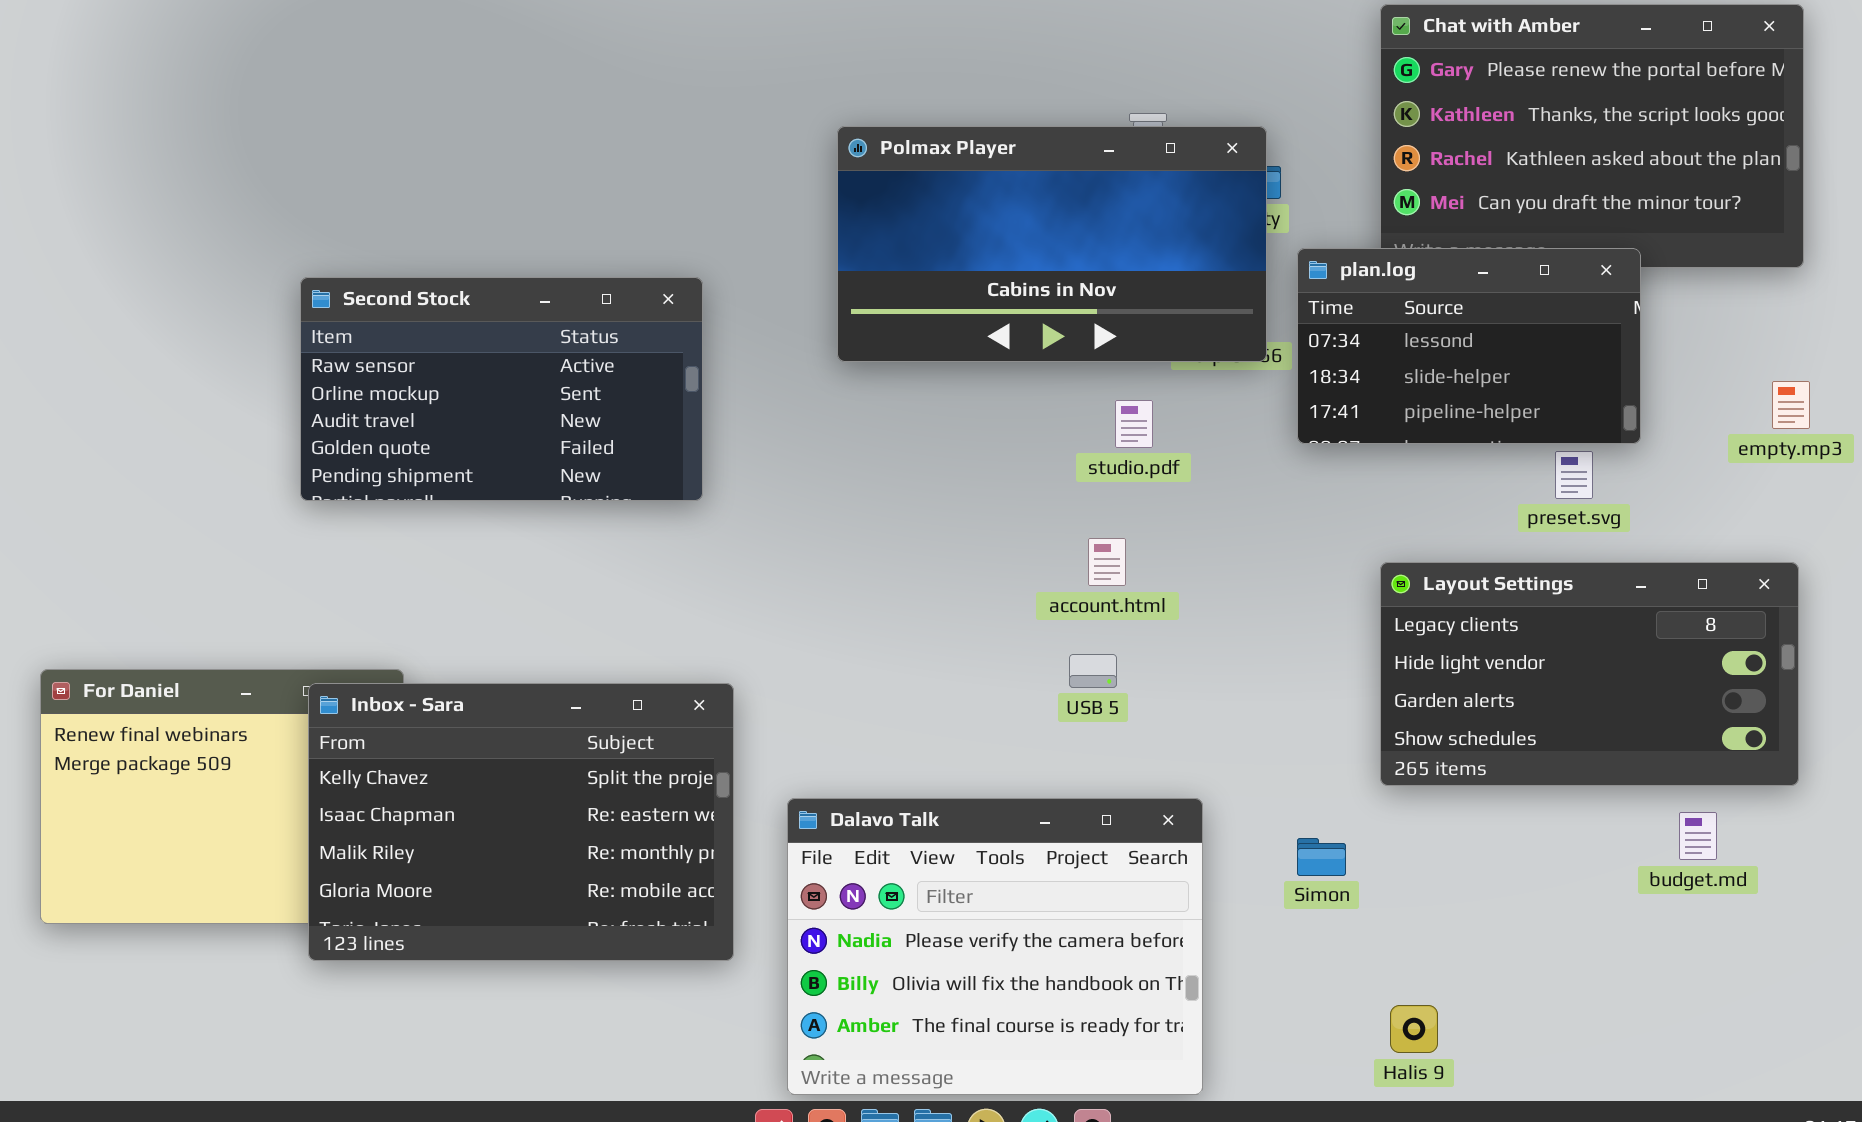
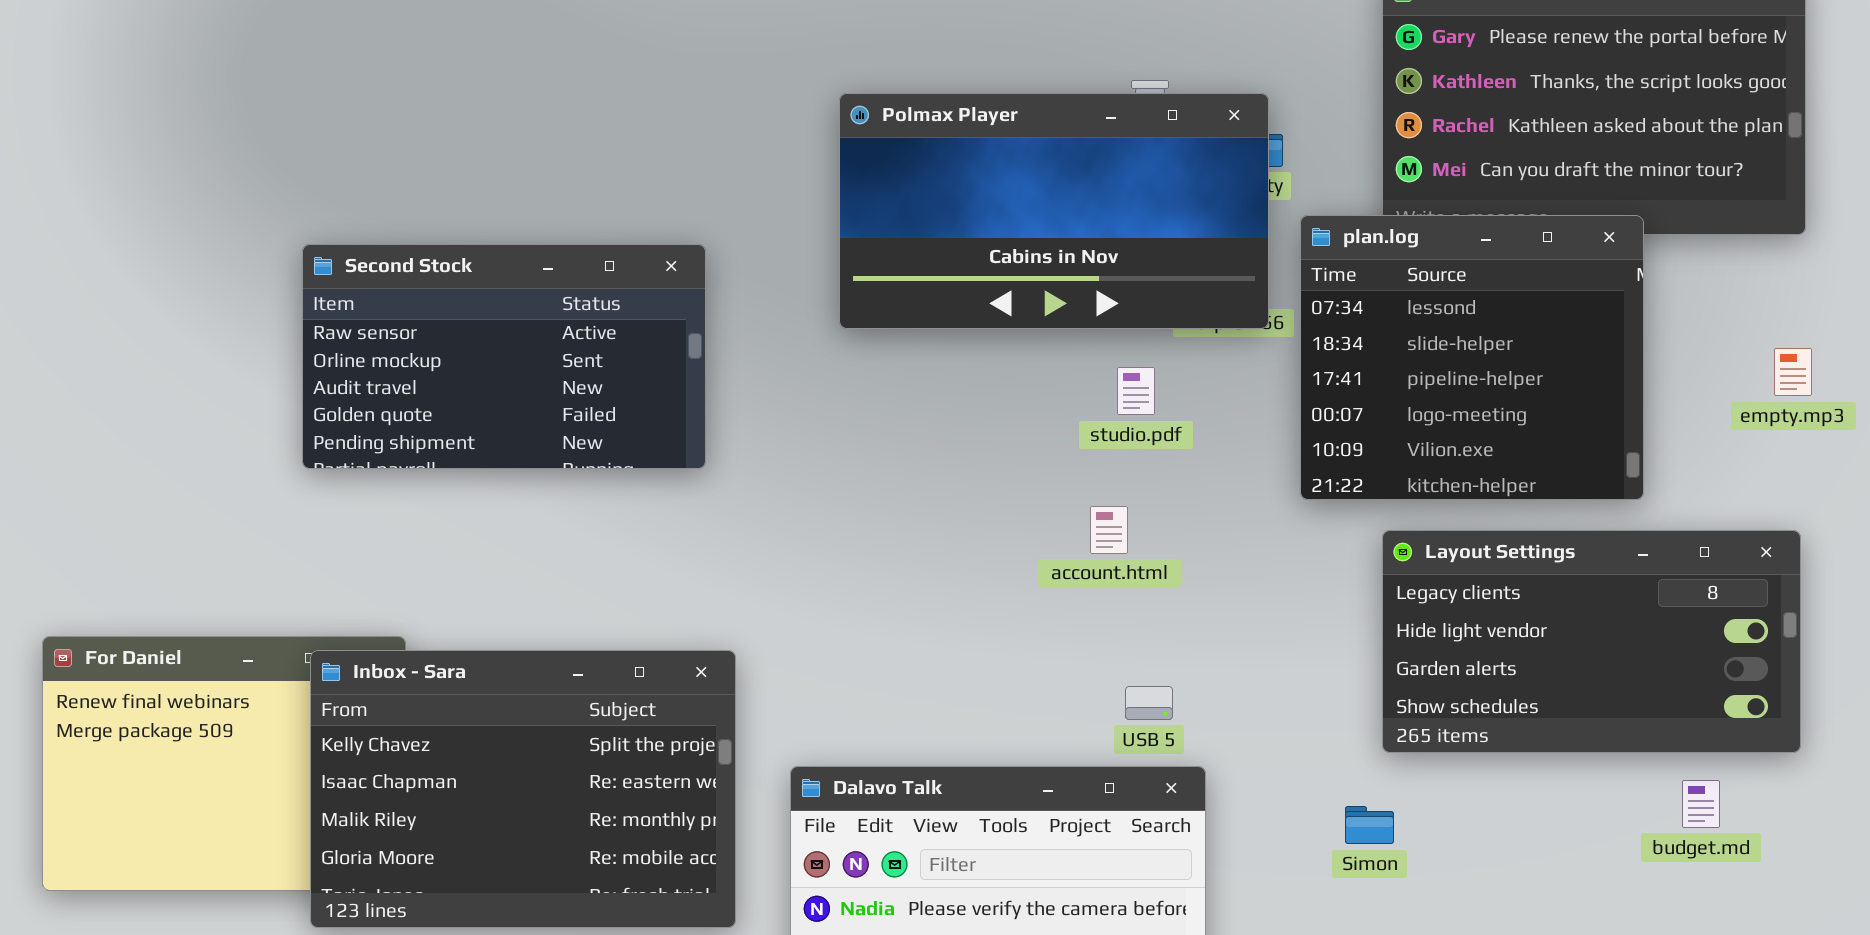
plan.log: [1297,248,1641,444] -> [1300,215,1644,500], resized
USB 5: [1069,654,1117,688] -> [1125,686,1173,720], moved
Simon: [1297,838,1346,876] -> [1345,806,1394,844], moved

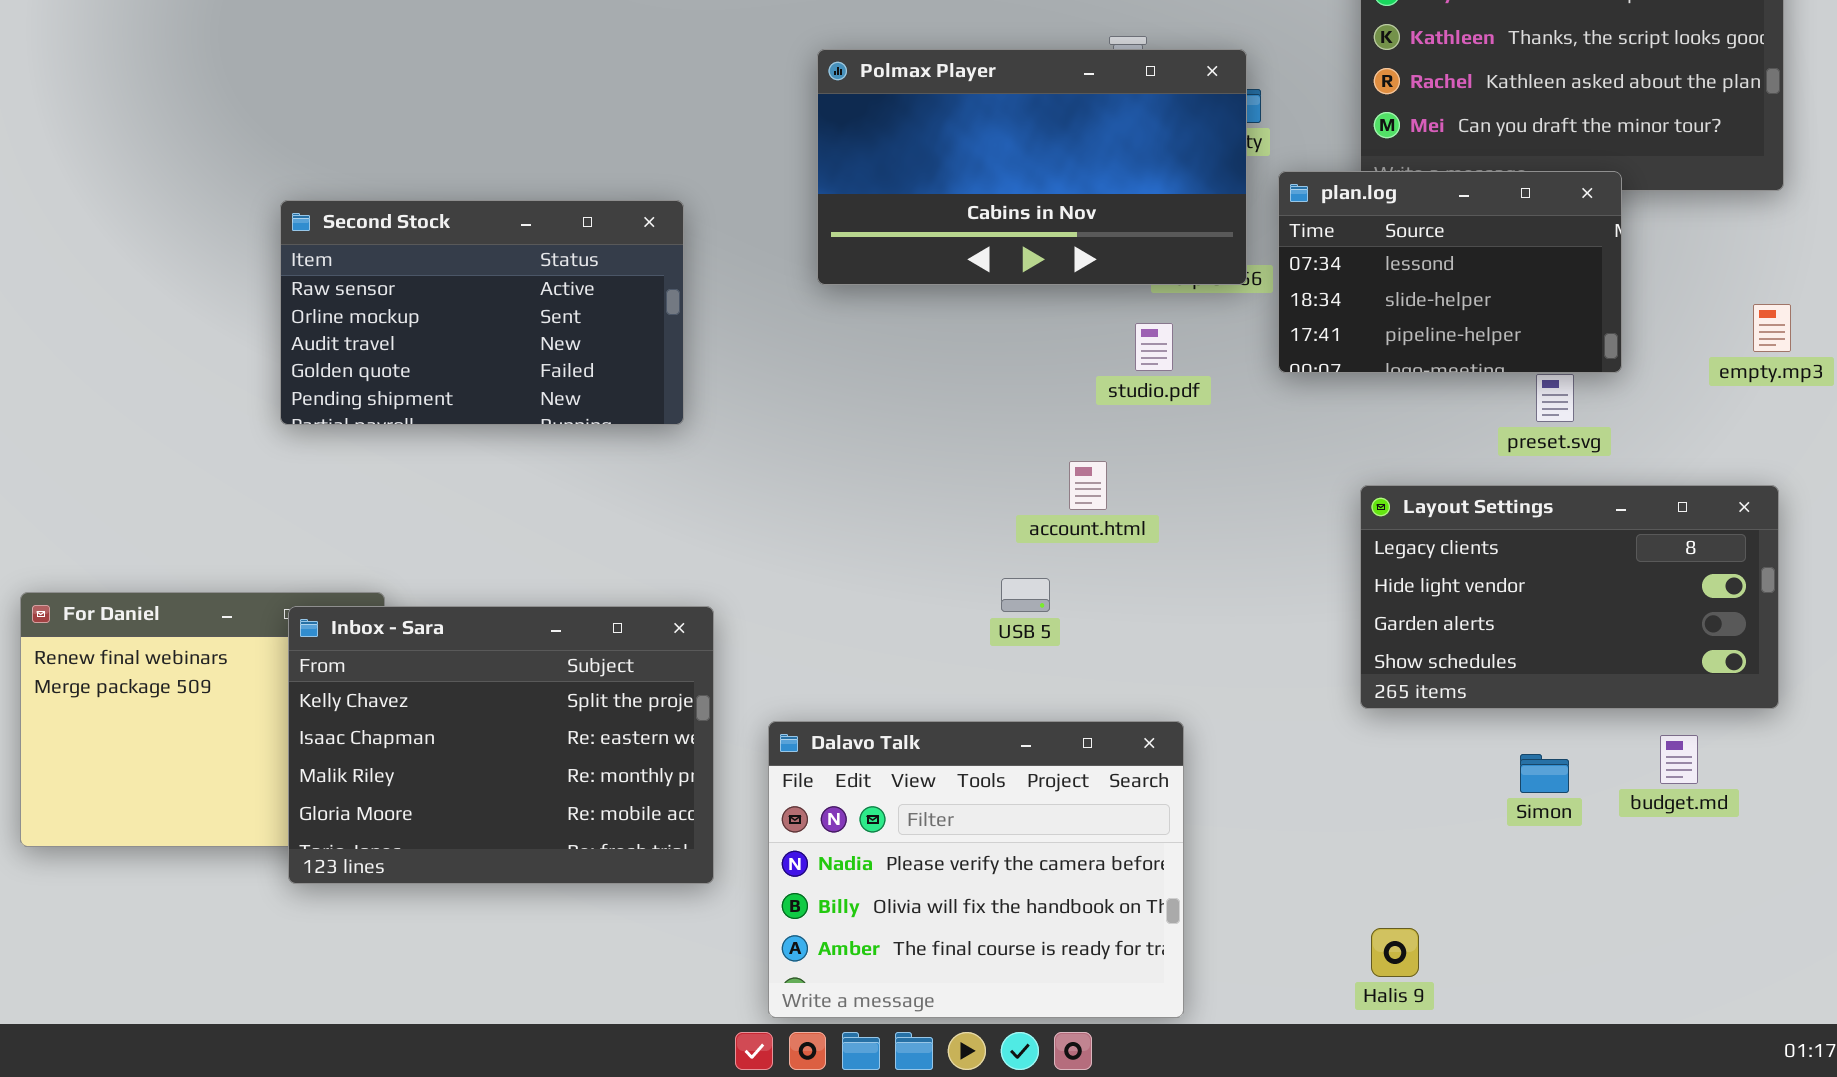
plan.log: [1300,215,1644,500] -> [1278,171,1622,373], resized
studio.pdf: [1117,367,1155,415] -> [1135,323,1173,371], moved
USB 5: [1125,686,1173,720] -> [1001,578,1050,612], moved
Simon: [1345,806,1394,844] -> [1520,754,1569,793], moved

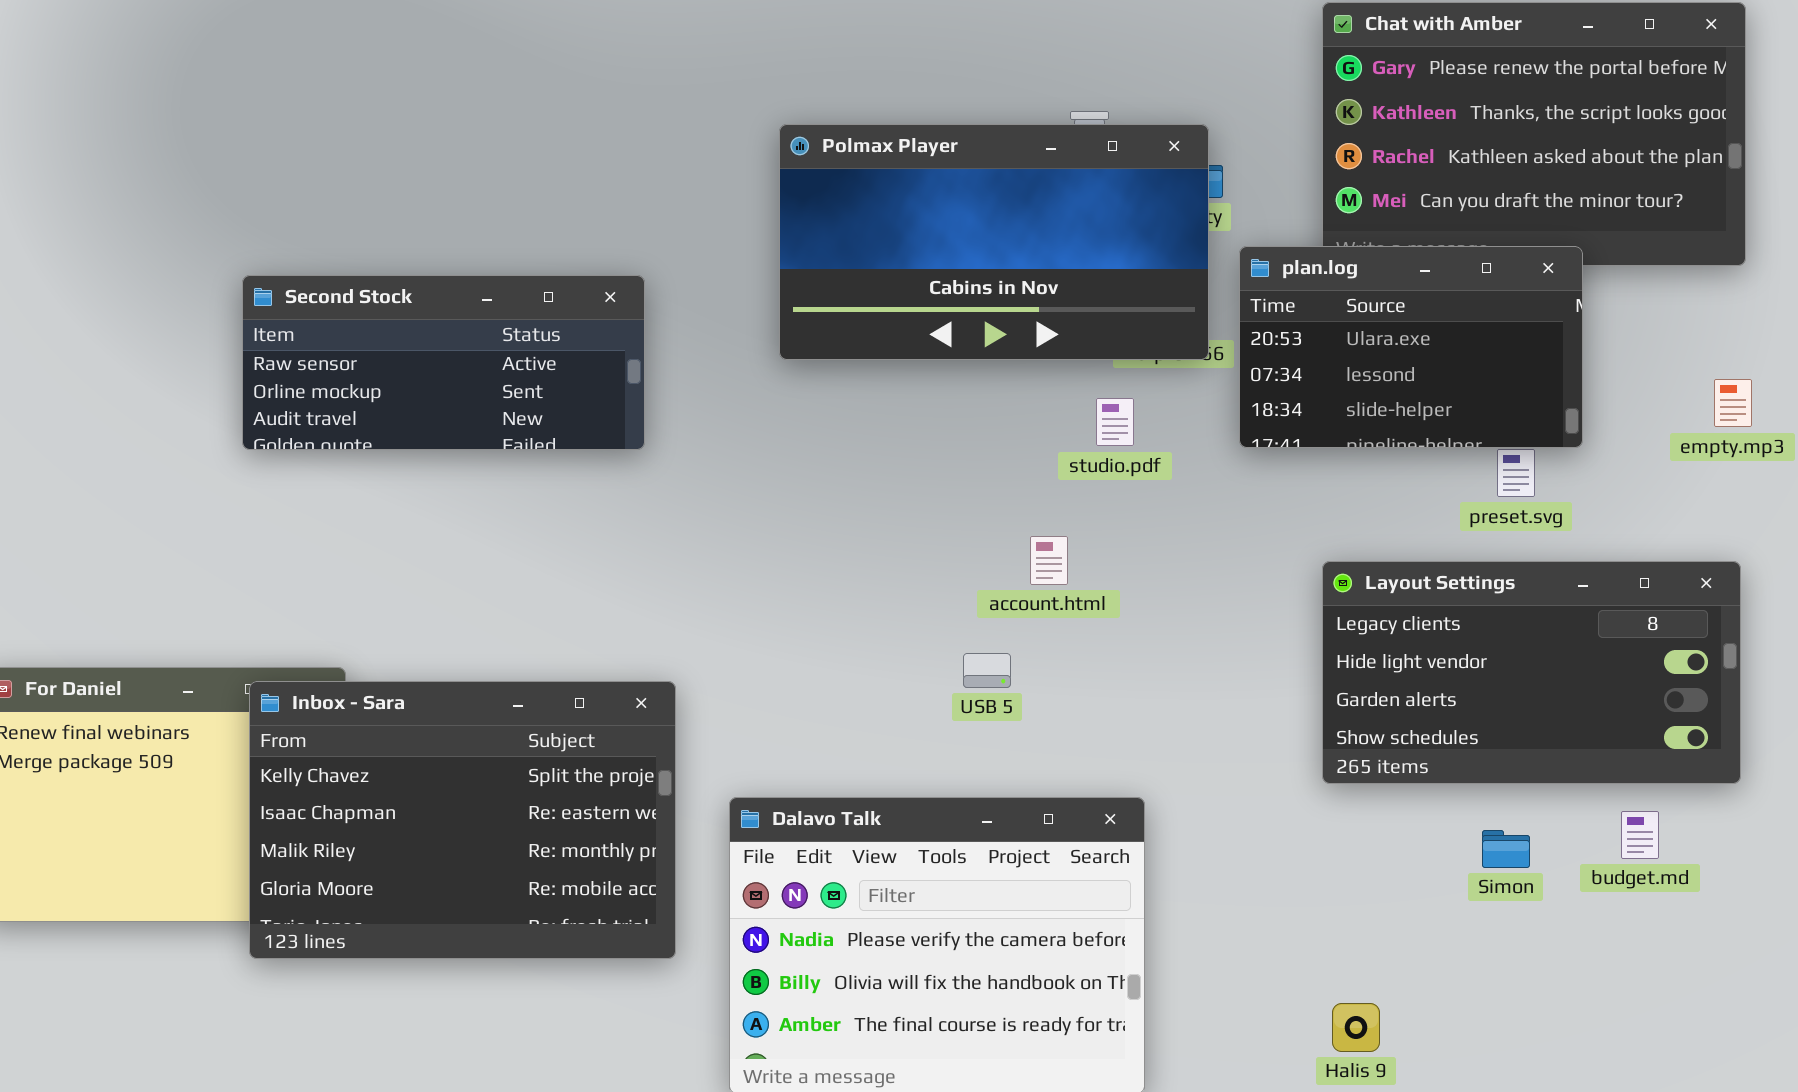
plan.log: [1278,171,1622,373] -> [1239,246,1583,448], scrolled up 1 row
Second Stock: [280,200,684,425] -> [242,275,645,450], resized

